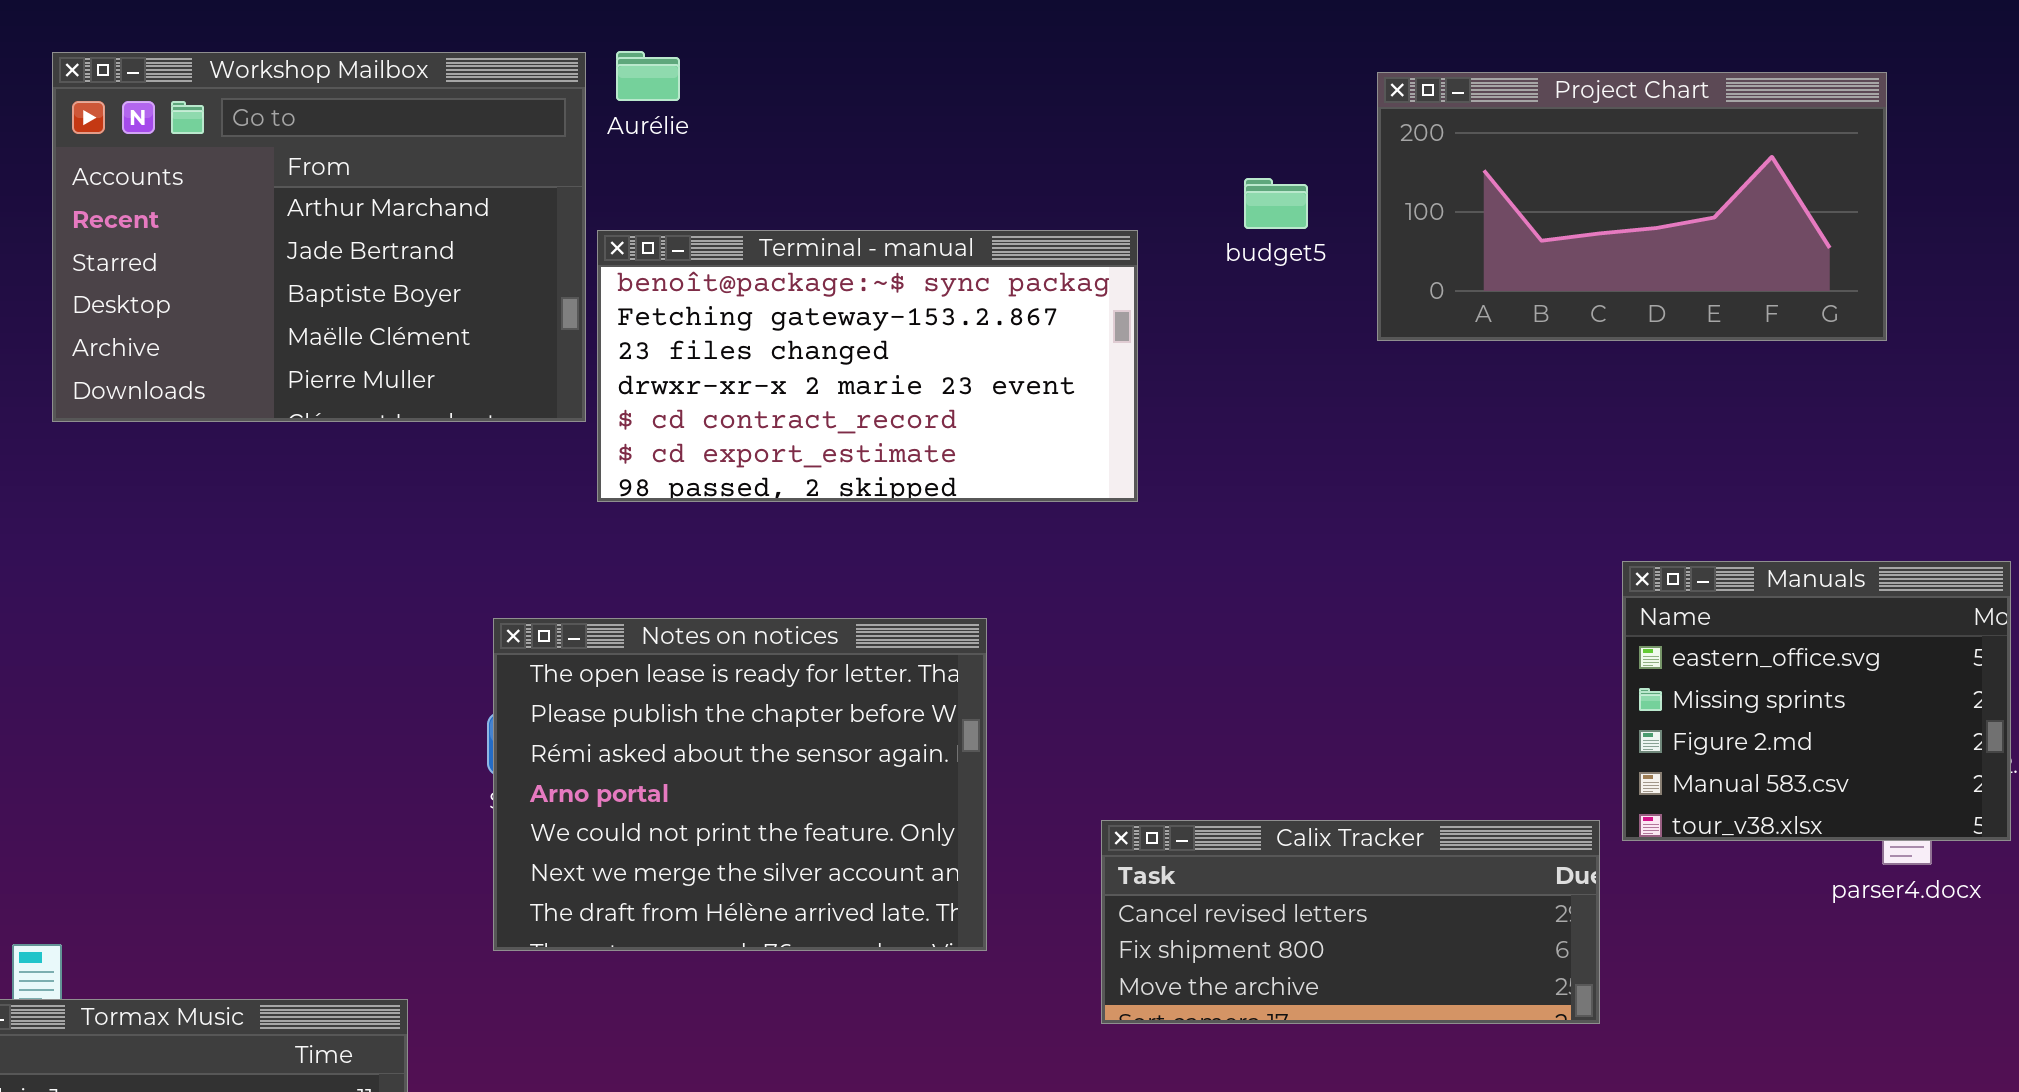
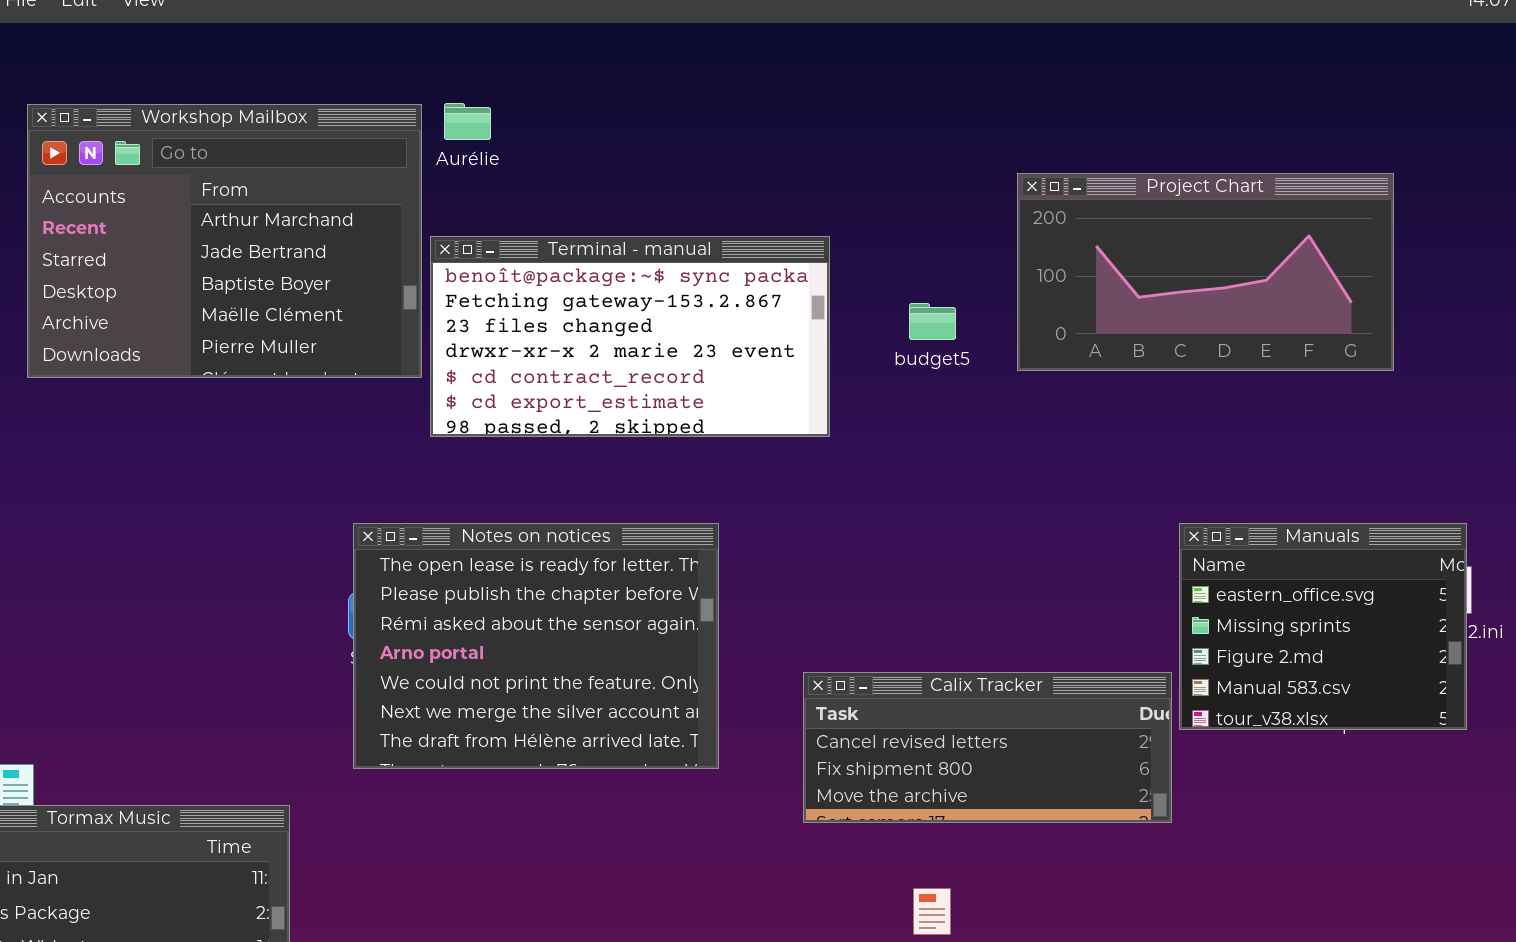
Project Chart: [1377,72,1887,341] -> [1017,173,1394,371], moved
budget5: [1244,178,1308,229] -> [909,303,956,340], moved
Manuals: [1622,561,2011,841] -> [1179,523,1467,730], moved

